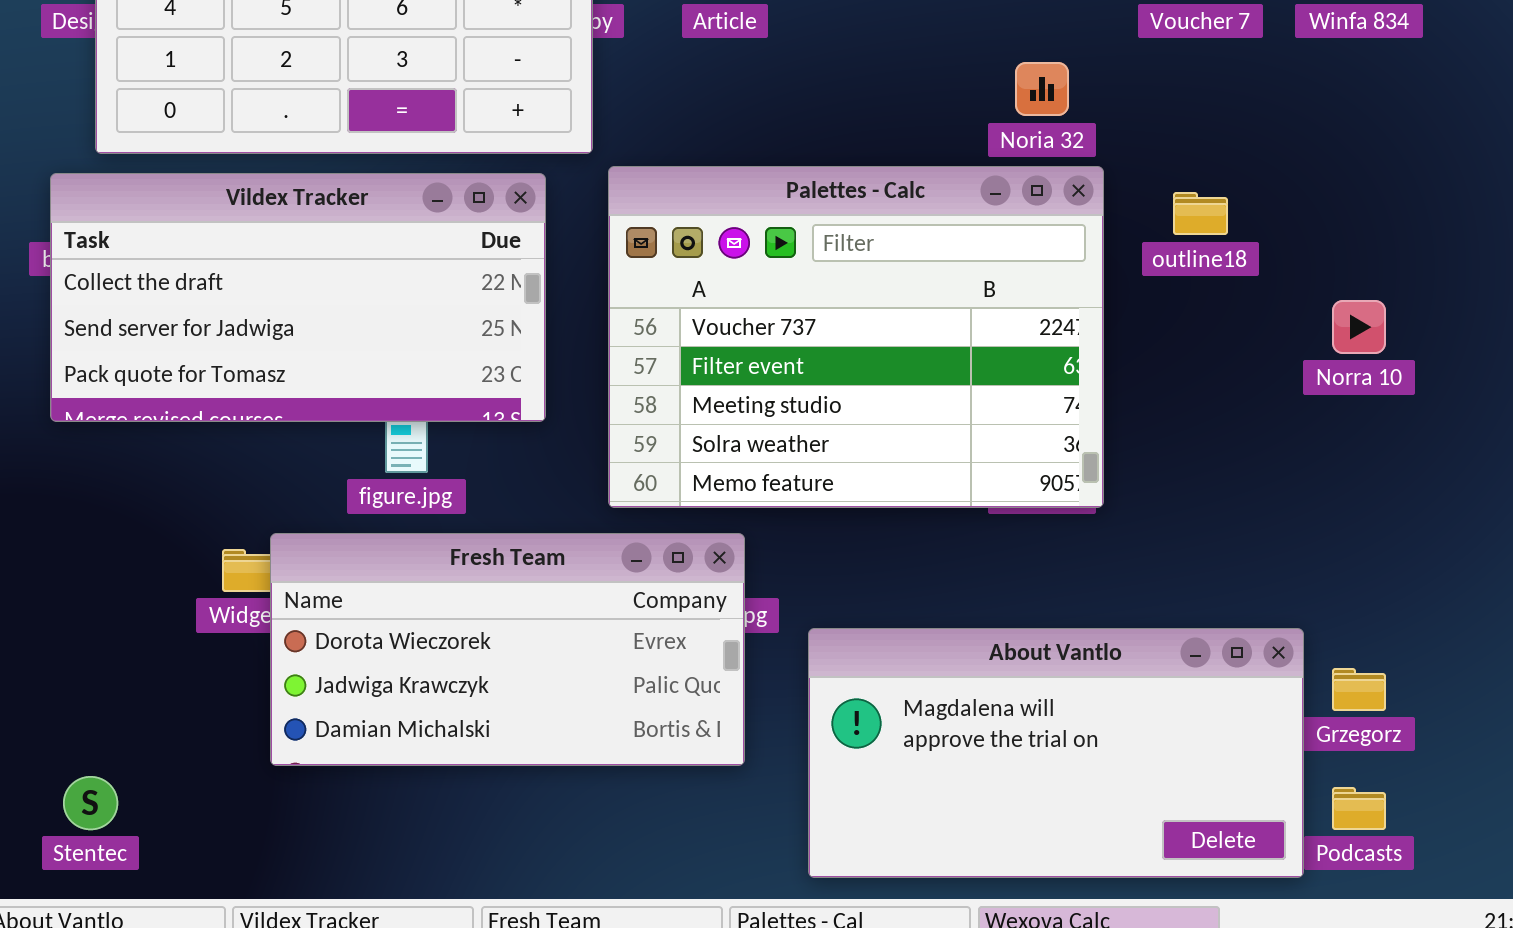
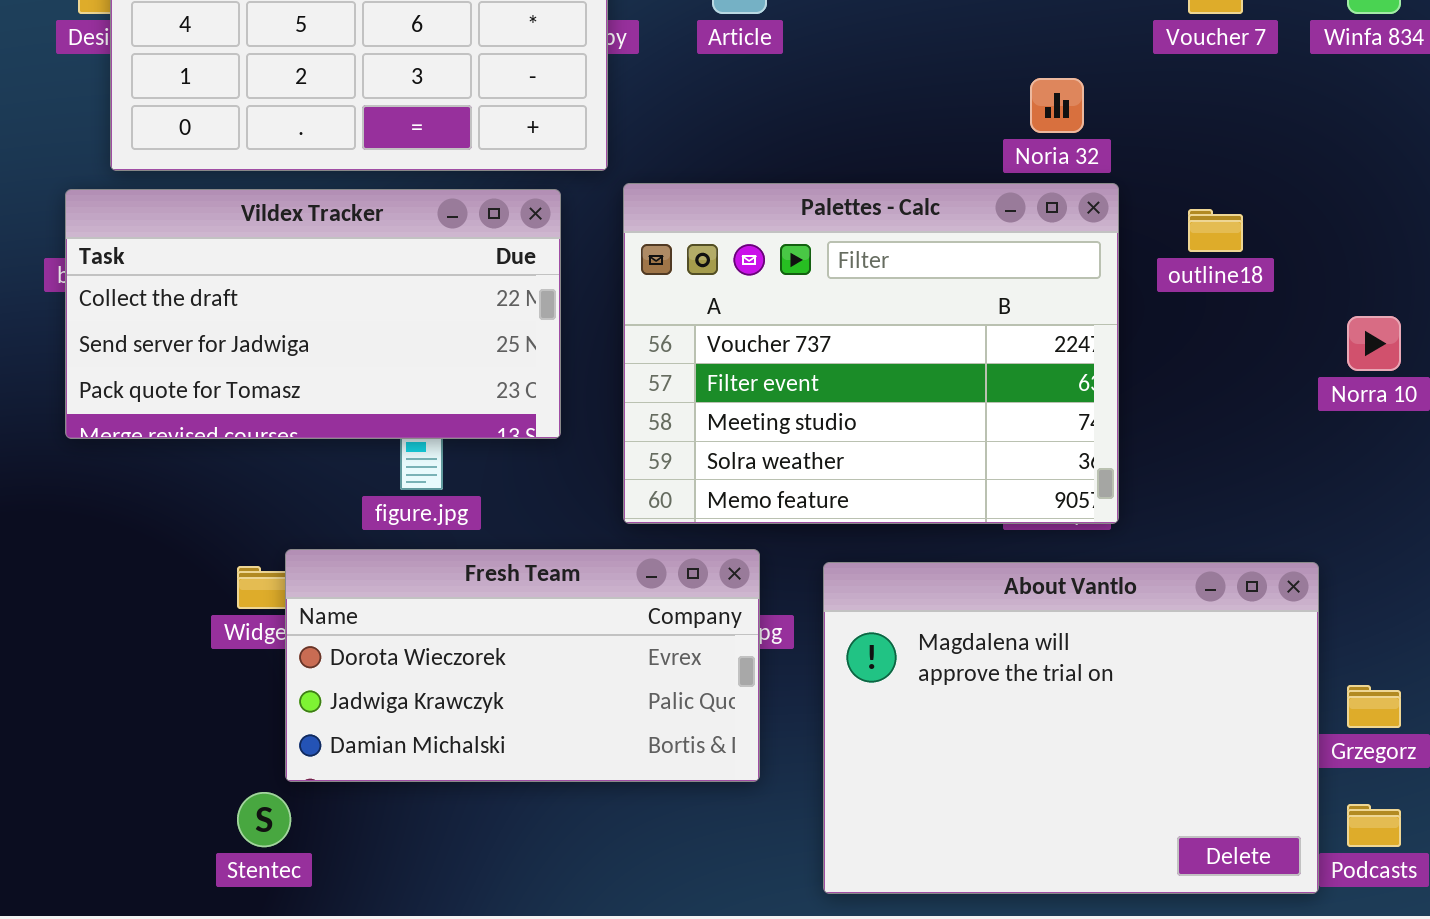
About Vantlo: [808,628,1304,878] -> [823,562,1319,894], resized
Stentec: [63,776,118,830] -> [237,792,291,847], moved

